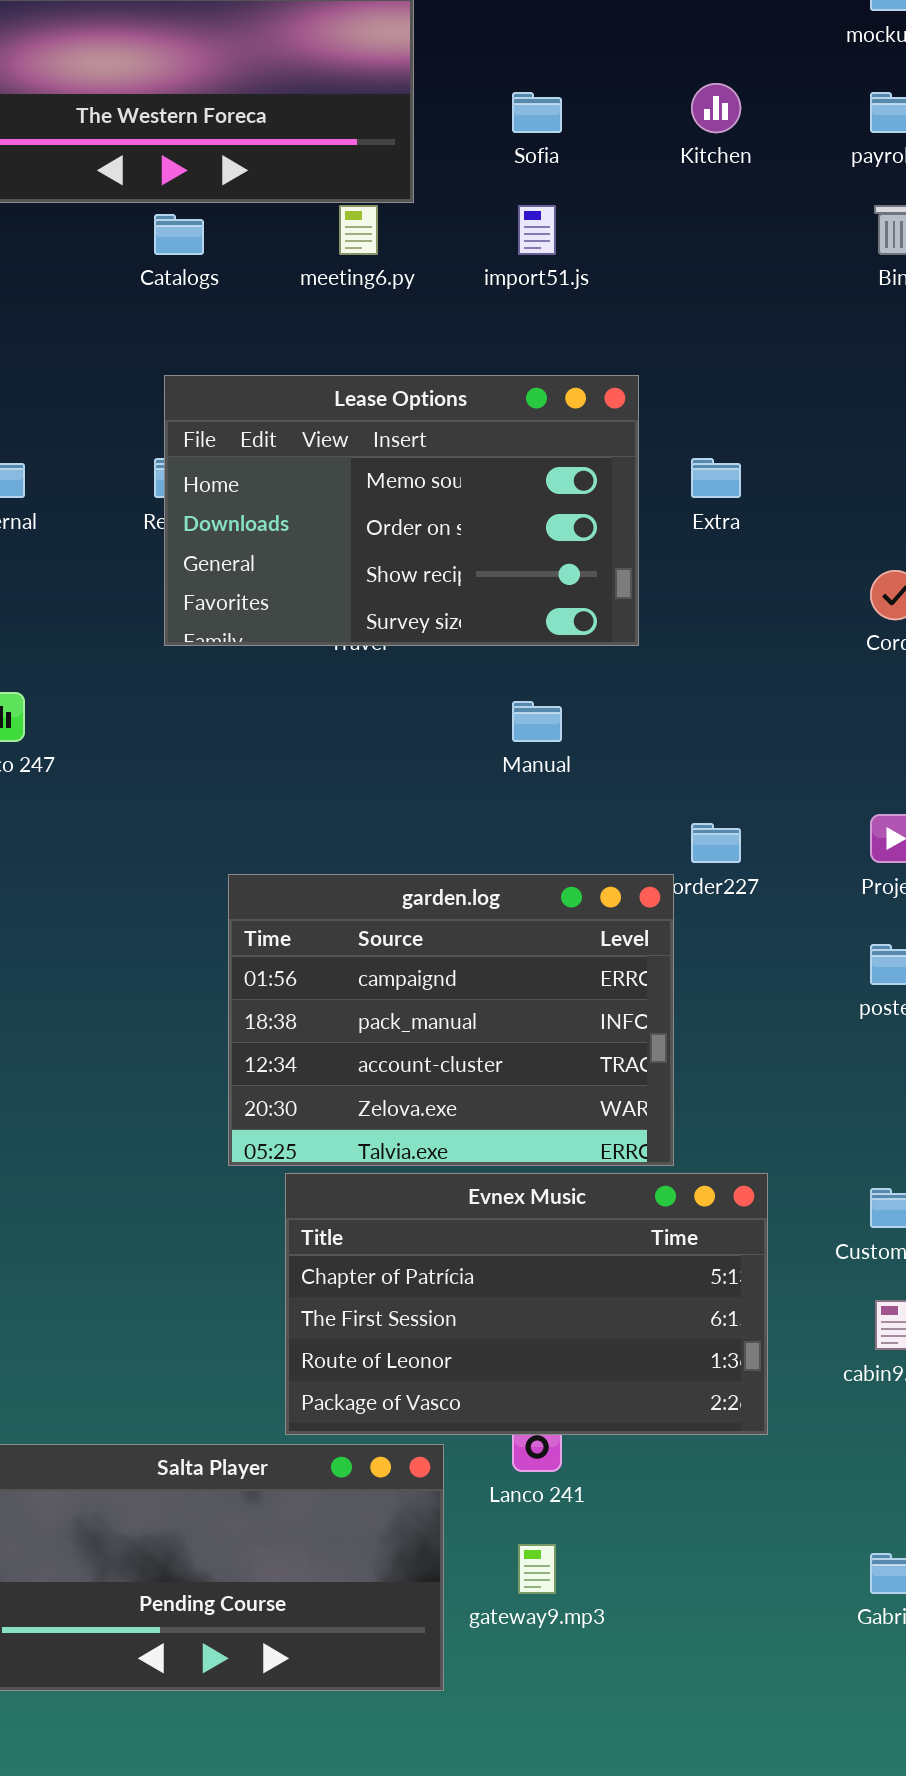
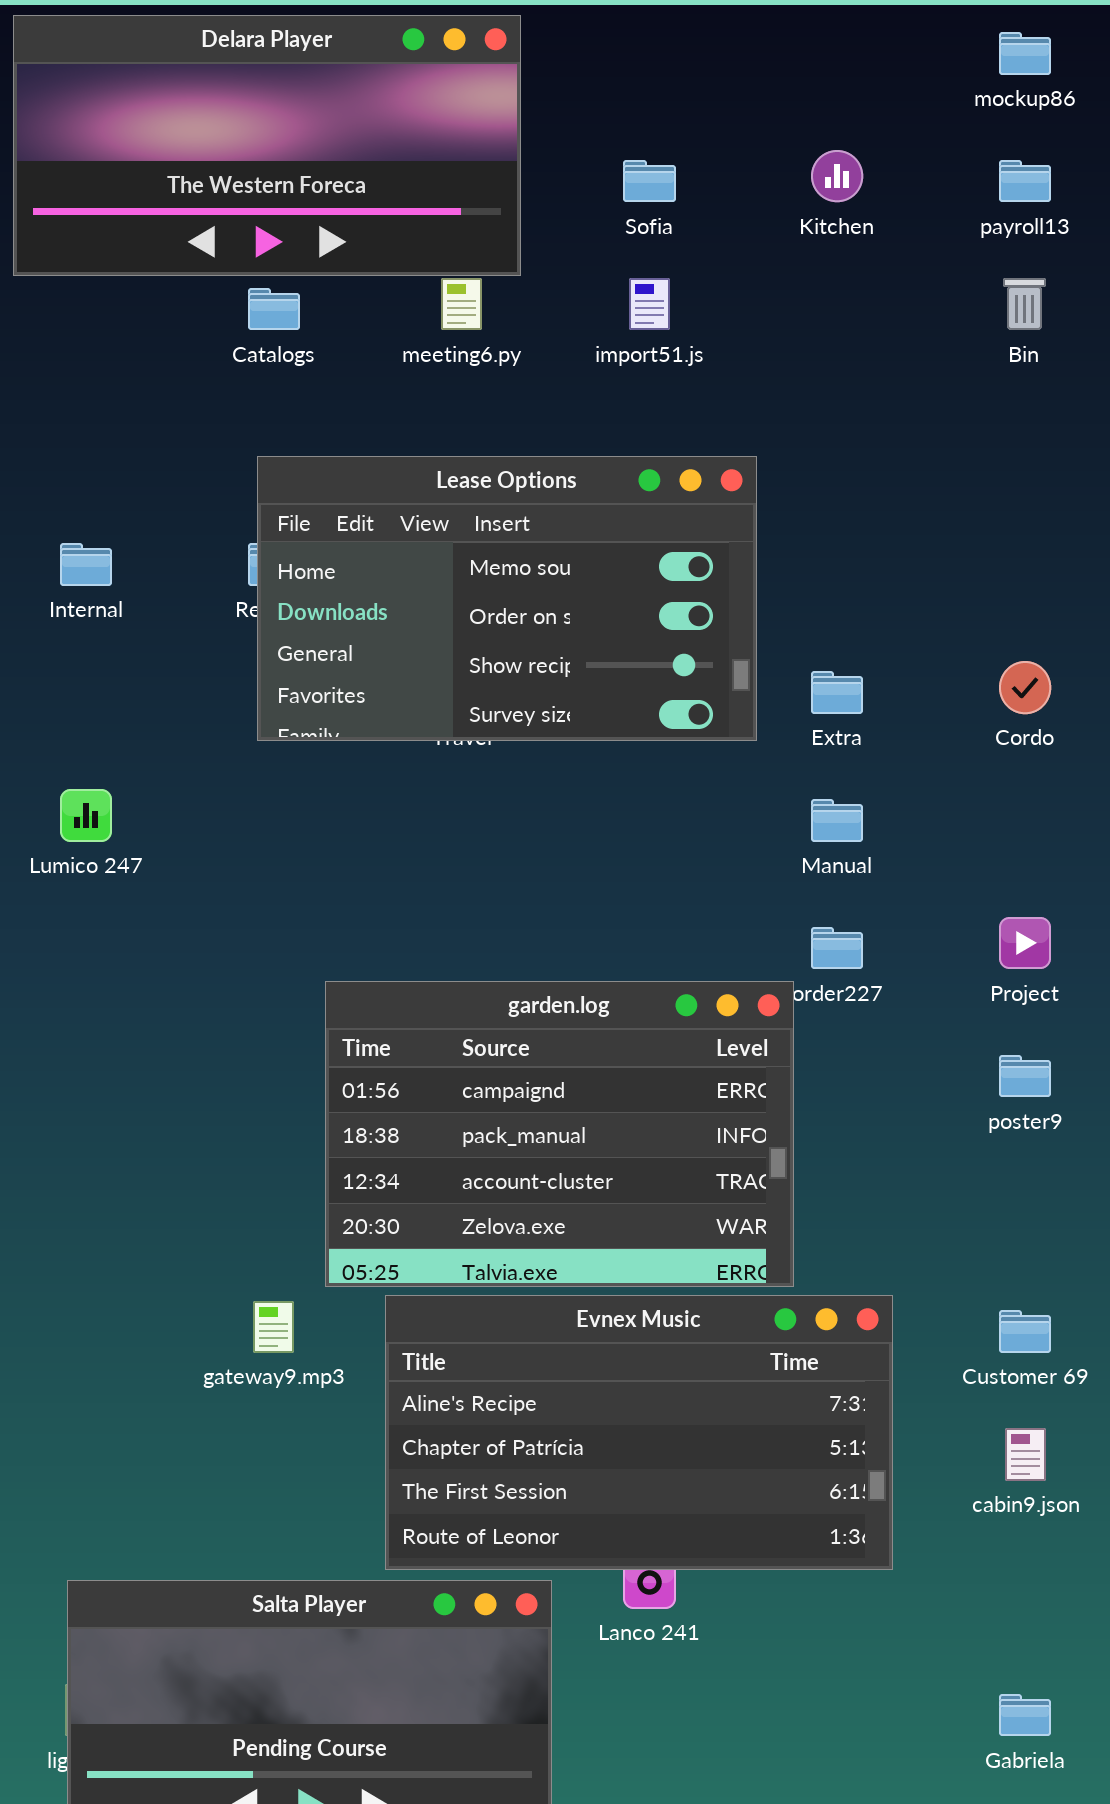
Extra: [691,458,741,498] -> [811,671,863,714], moved
Manual: [512,701,562,742] -> [811,799,863,842], moved
Evnex Music: [285,1173,768,1435] -> [385,1295,893,1570], scrolled up 1 row
gateway9.mp3: [518,1544,556,1594] -> [253,1301,294,1353], moved

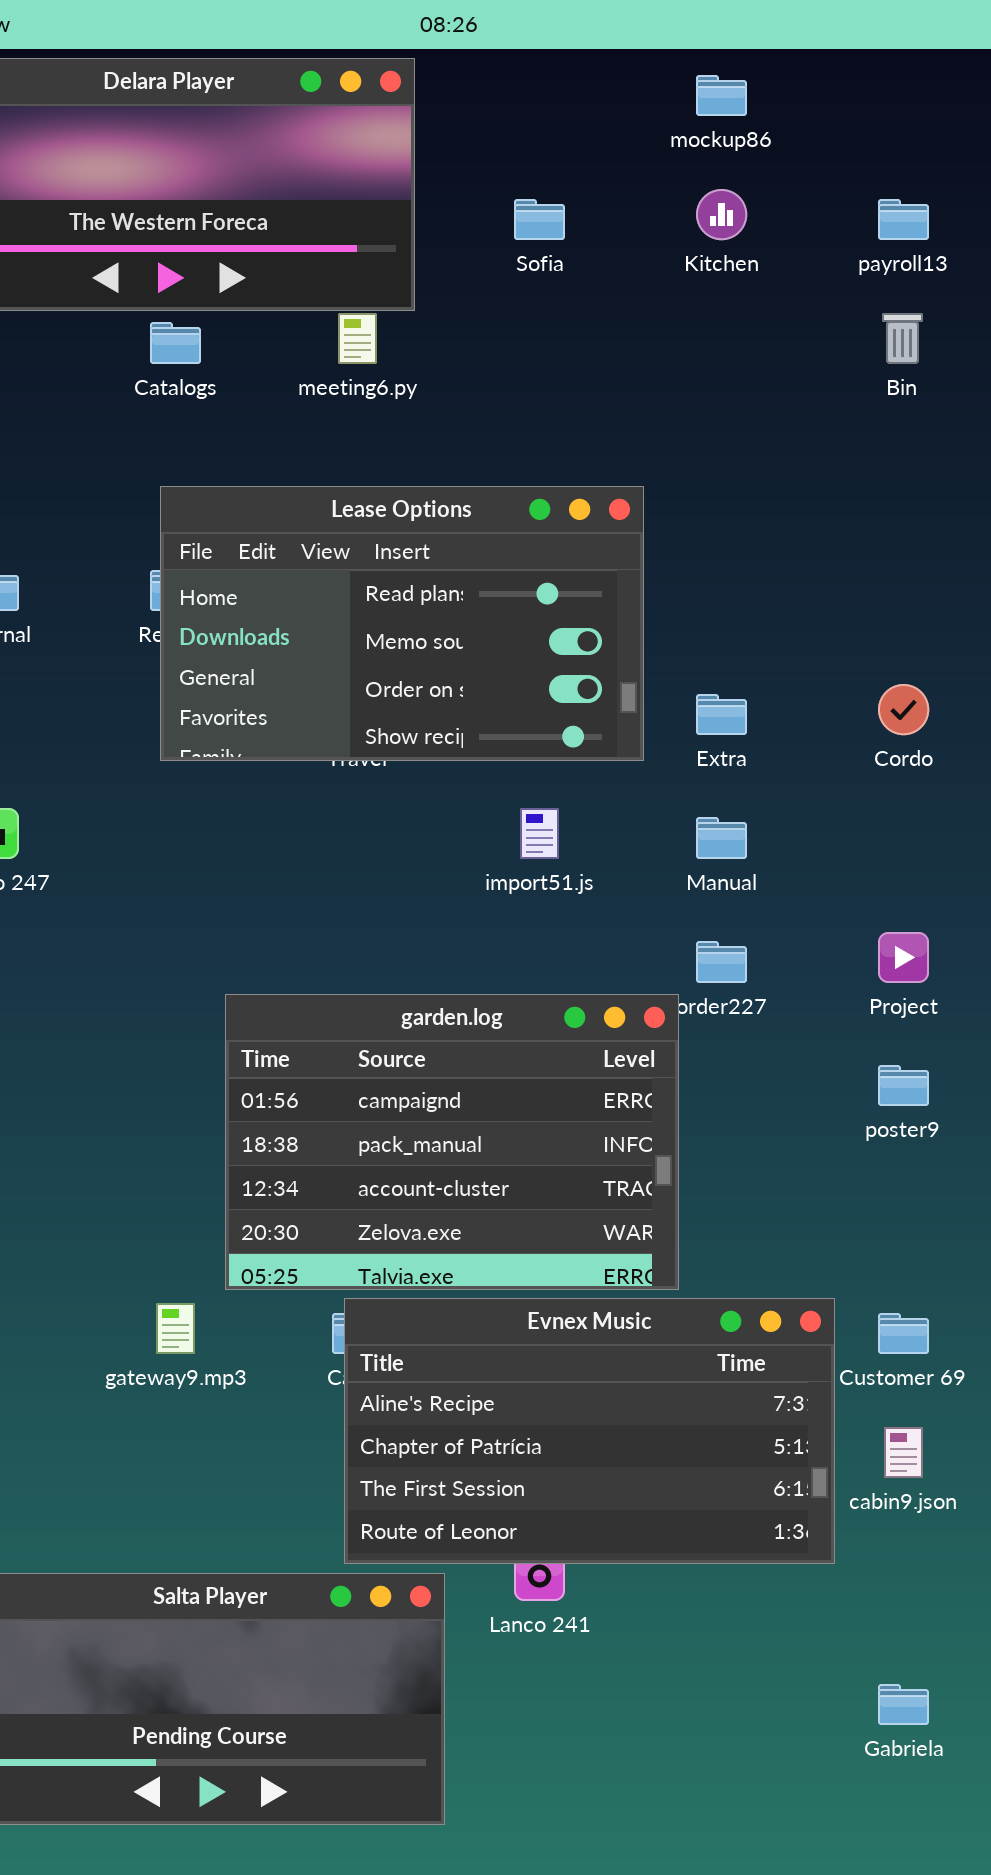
mockup86: [999,32,1051,75] -> [696,75,747,116], moved
import51.js: [629,278,670,330] -> [520,808,559,859], moved
Lease Options: [257,456,757,741] -> [160,486,644,761], scrolled up 1 row
Evnex Music: [385,1295,893,1570] -> [344,1298,835,1564], moved

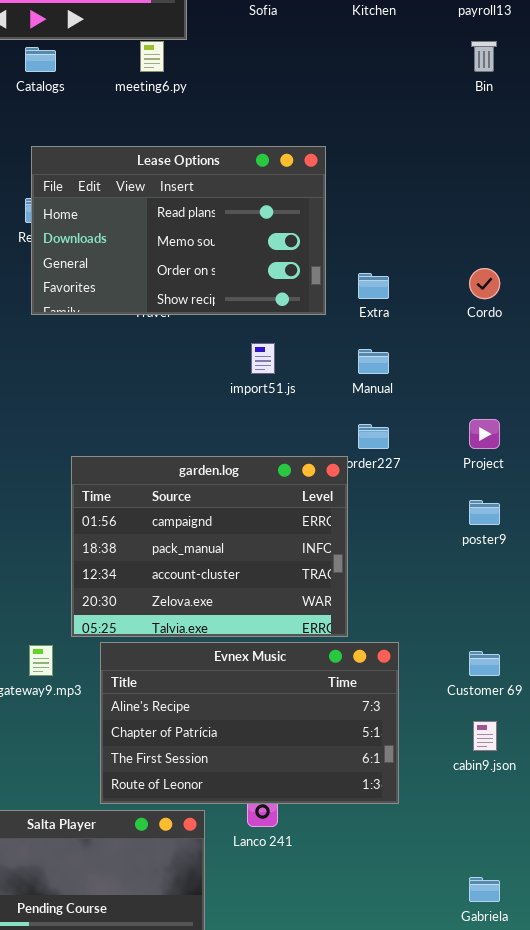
Evnex Music: [344,1298,835,1564] -> [100,642,399,804], moved

